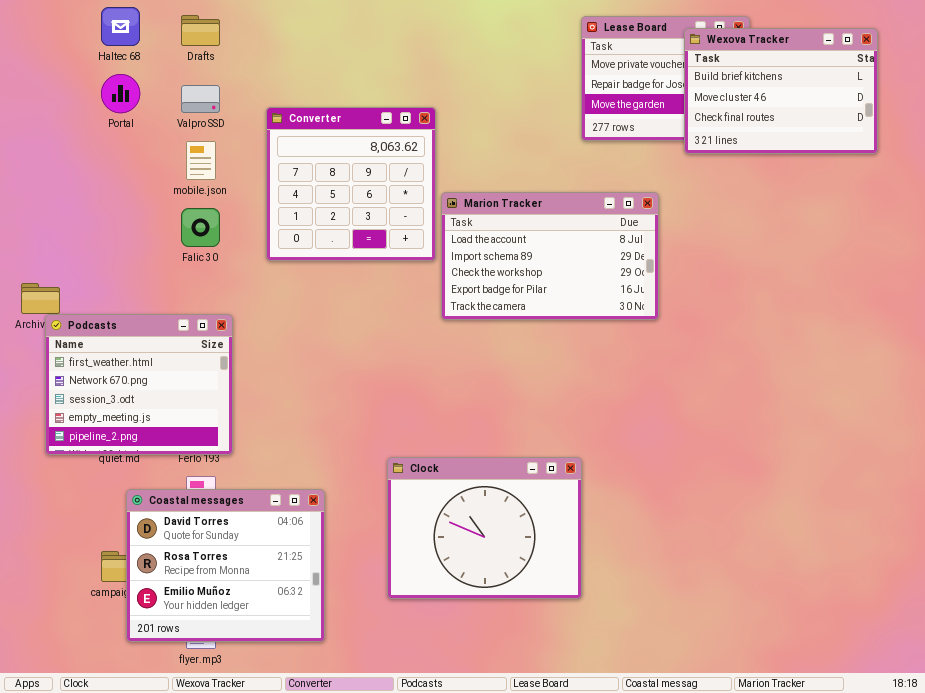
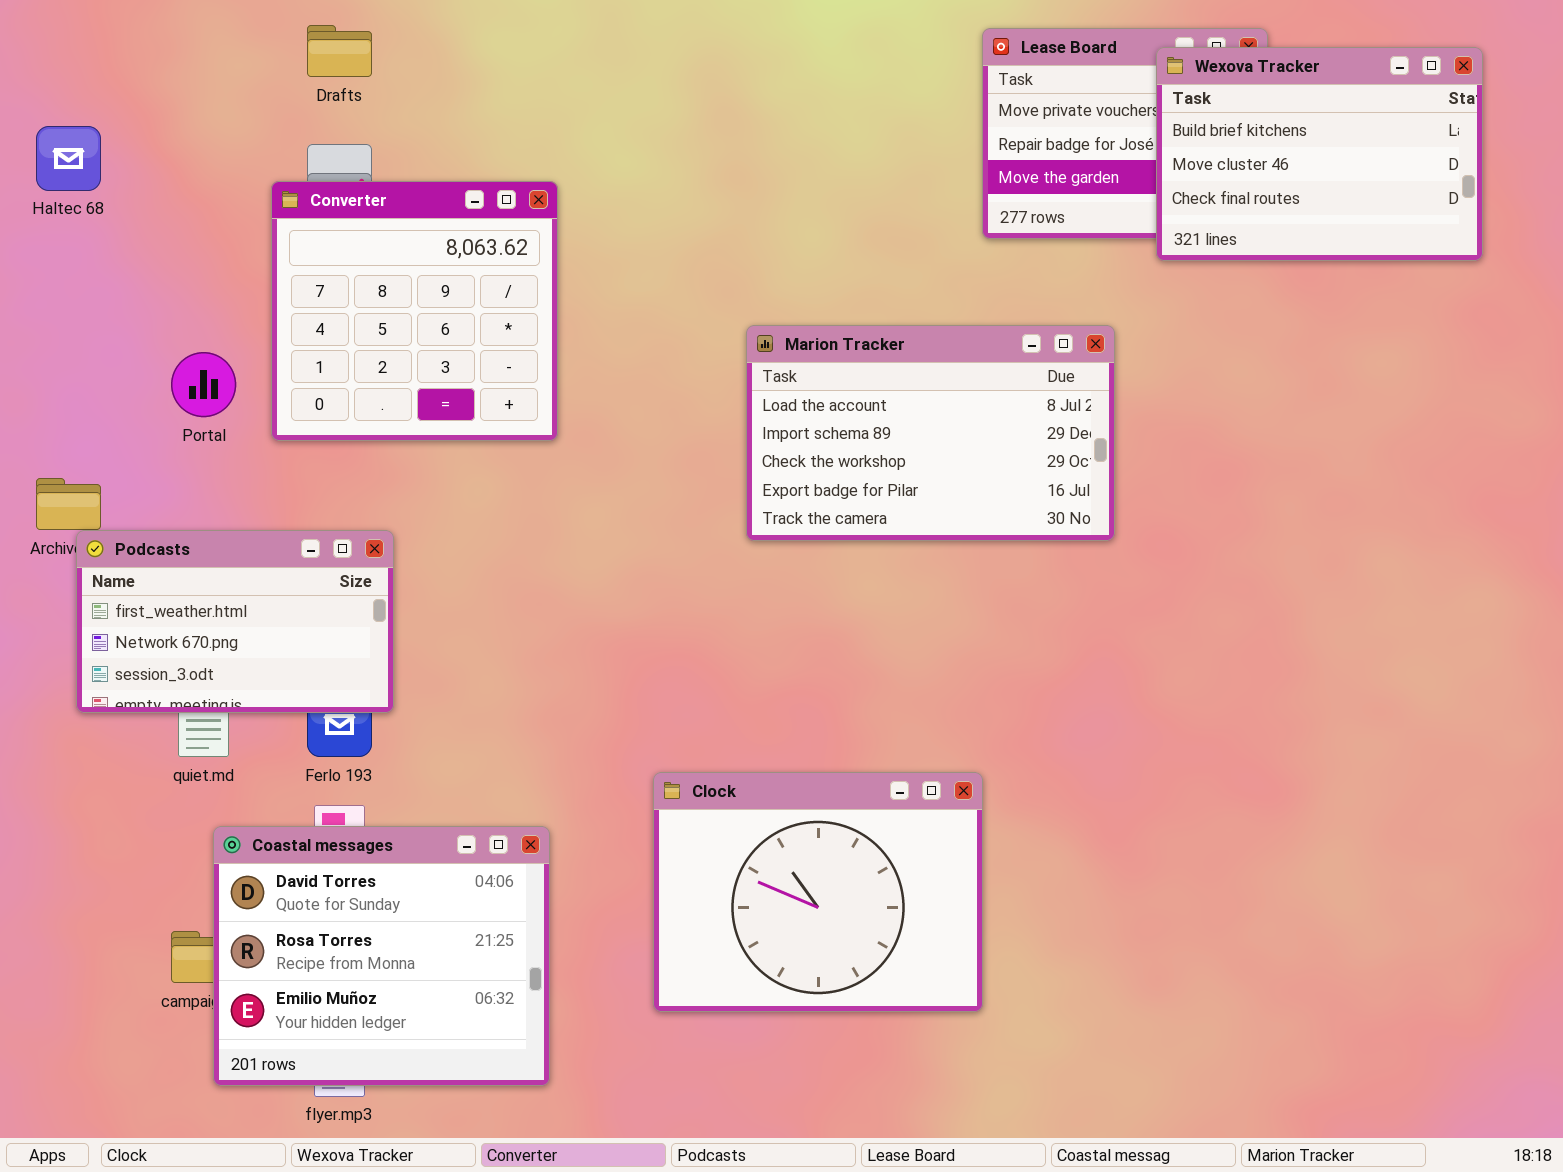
Haltec 68: [101,7,140,46] -> [36,126,101,191], moved
Portal: [101,74,140,113] -> [171,352,236,417], moved
Converter: [266,107,436,261] -> [271,181,558,441], moved
Podcasts: [45,314,233,455] -> [76,530,394,713], resized

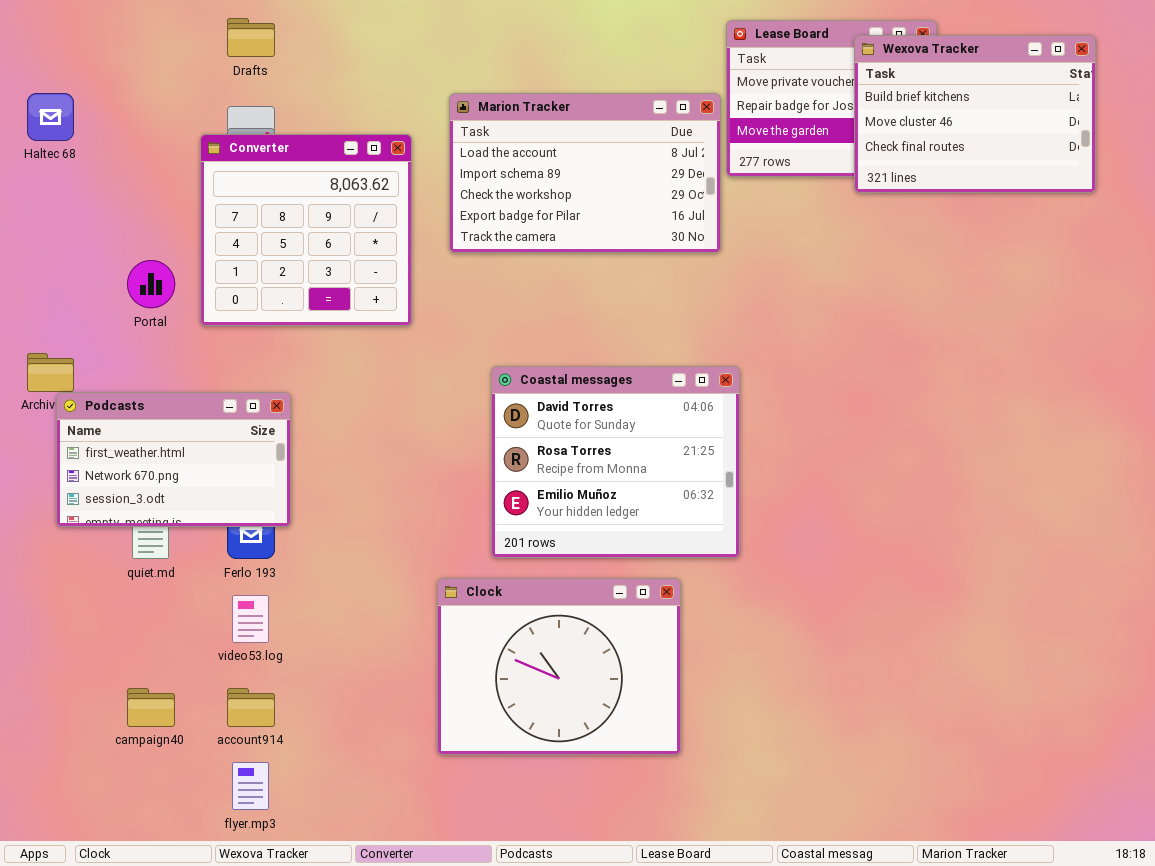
Marion Tracker: [746,325,1115,541] -> [449,93,721,253], moved
Clock: [653,772,983,1012] -> [437,578,681,755], moved
Coastal messages: [213,826,550,1086] -> [491,366,740,558], moved

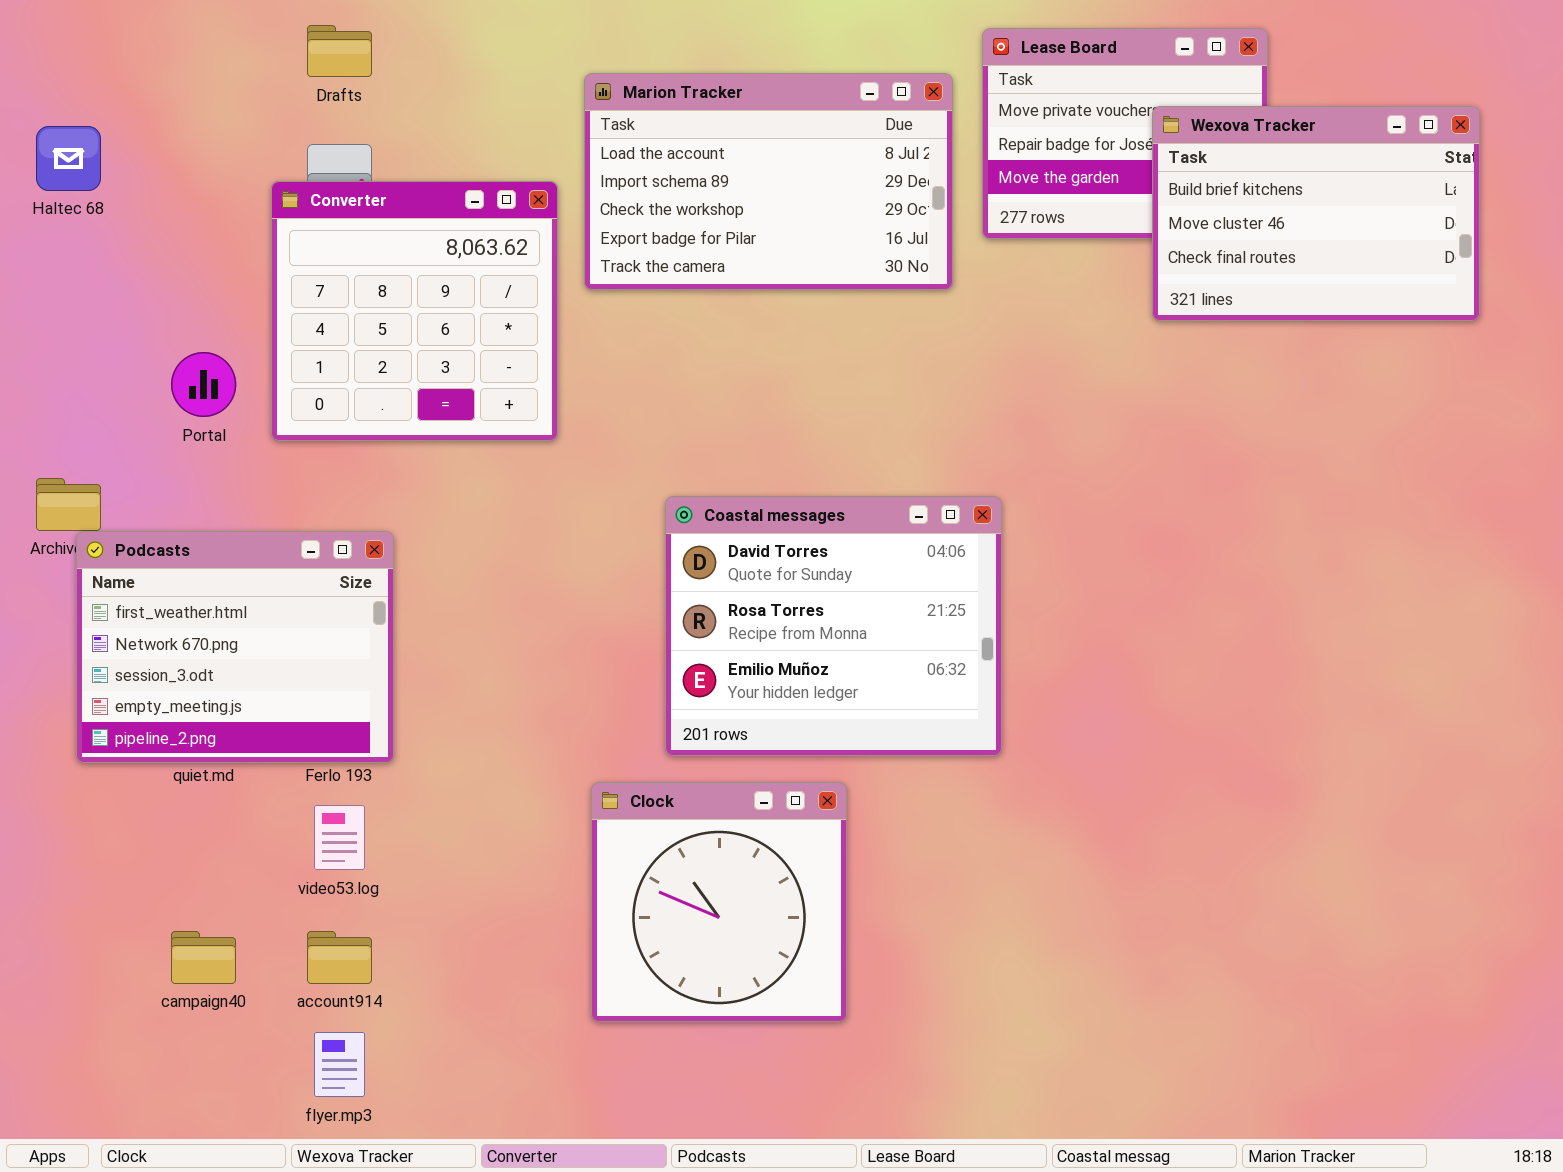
Wexova Tracker: [854,35,1096,193] -> [1152,106,1480,321], moved
Marion Tracker: [449,93,721,253] -> [584,73,953,290], moved
Podcasts: [56,392,291,527] -> [76,531,394,763], resized
Clock: [437,578,681,755] -> [591,782,847,1022], resized

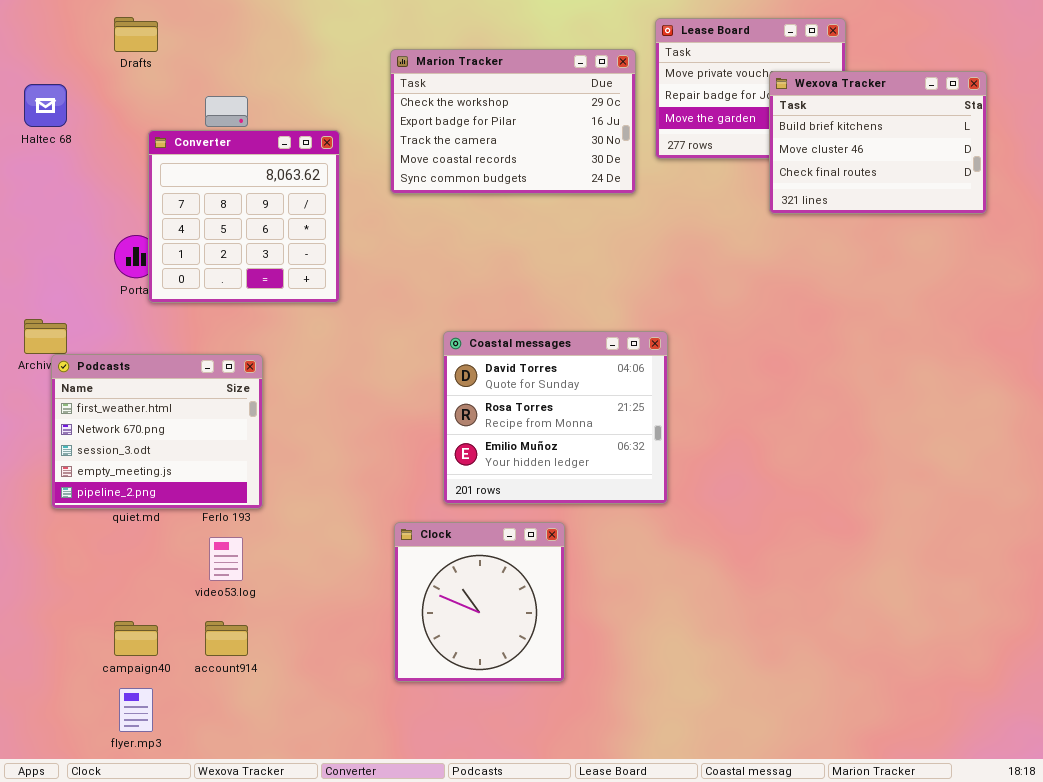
Drafts: [307,25,372,77] -> [114,17,158,52], moved
Marion Tracker: [584,73,953,290] -> [390,49,636,194], scrolled down 2 rows
Converter: [271,181,558,441] -> [148,130,340,303], moved
flyer.mp3: [314,1032,365,1097] -> [119,688,153,732], moved

